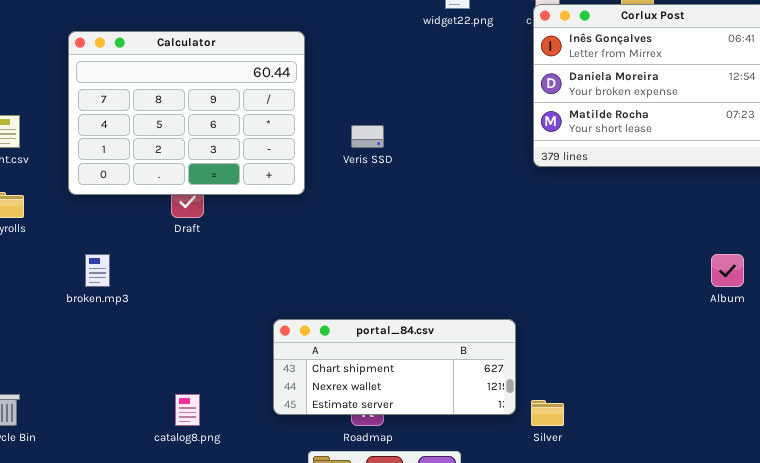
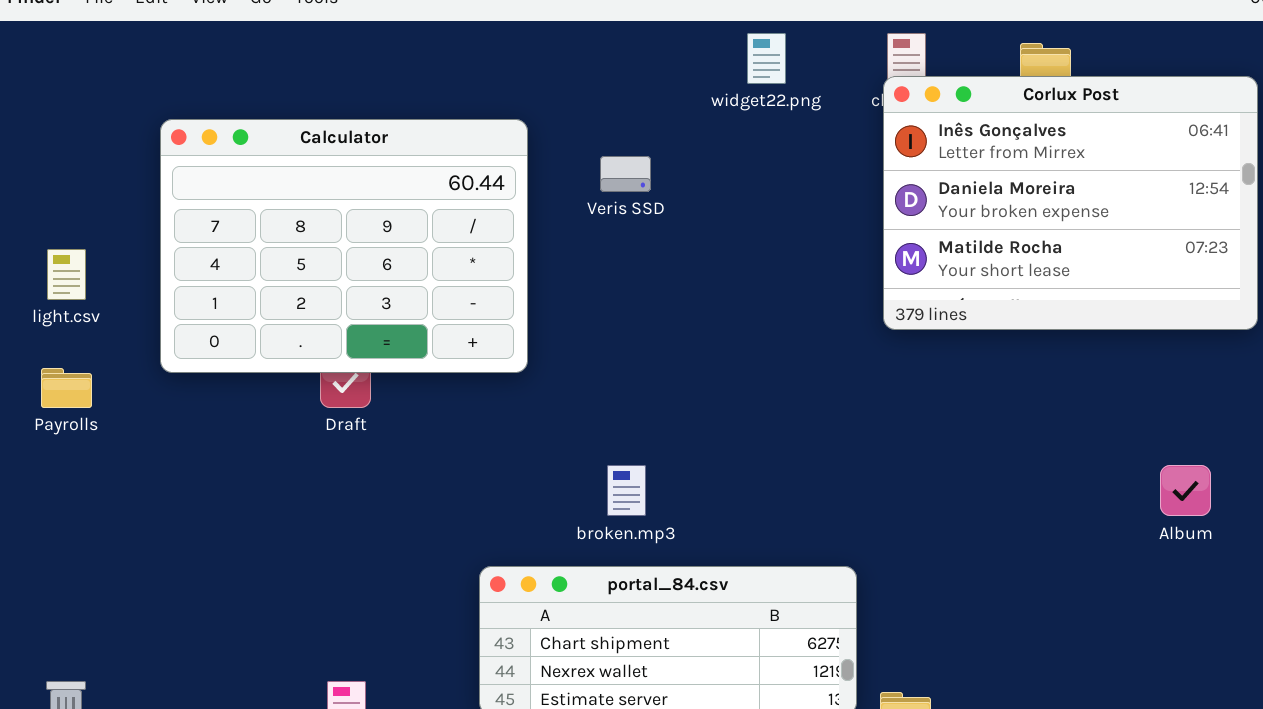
Veris SSD: [351,125,384,148] -> [600,156,651,192], moved
broken.mp3: [85,254,110,287] -> [607,465,646,516], moved

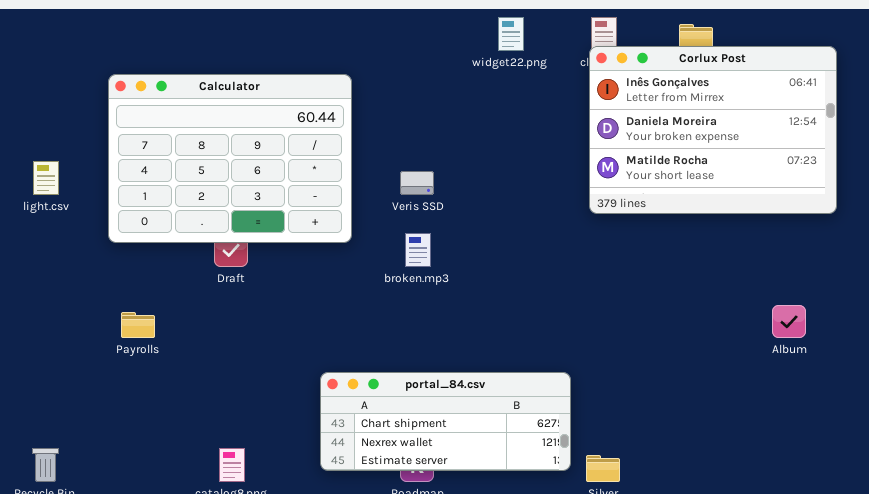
Veris SSD: [600,156,651,192] -> [400,171,434,195], moved
Payrolls: [41,368,92,408] -> [121,312,155,338], moved
broken.mp3: [607,465,646,516] -> [405,233,431,267], moved

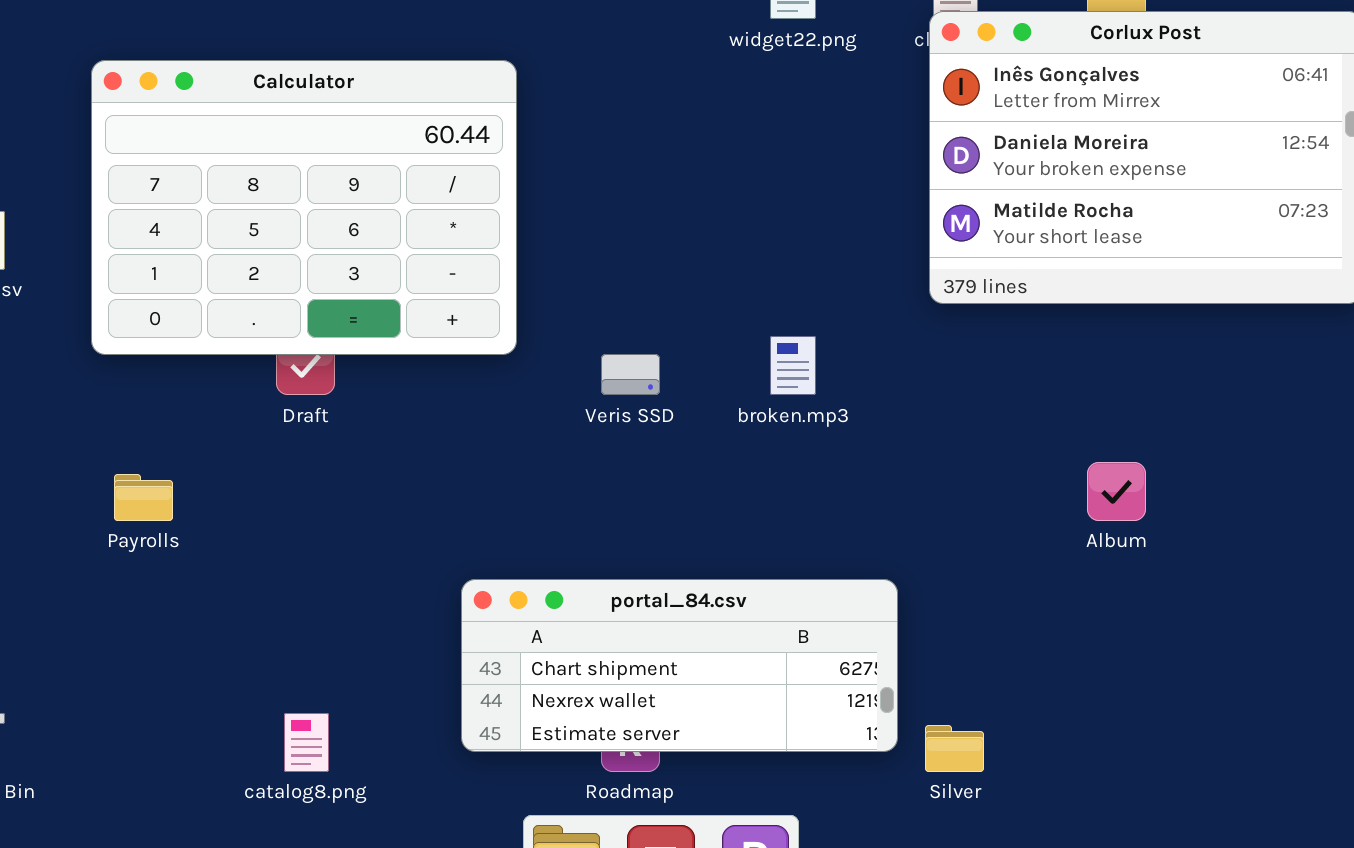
Veris SSD: [400,171,434,195] -> [601,354,660,395], moved
broken.mp3: [405,233,431,267] -> [770,336,816,395], moved
Album: [772,305,806,338] -> [1087,462,1146,521], moved

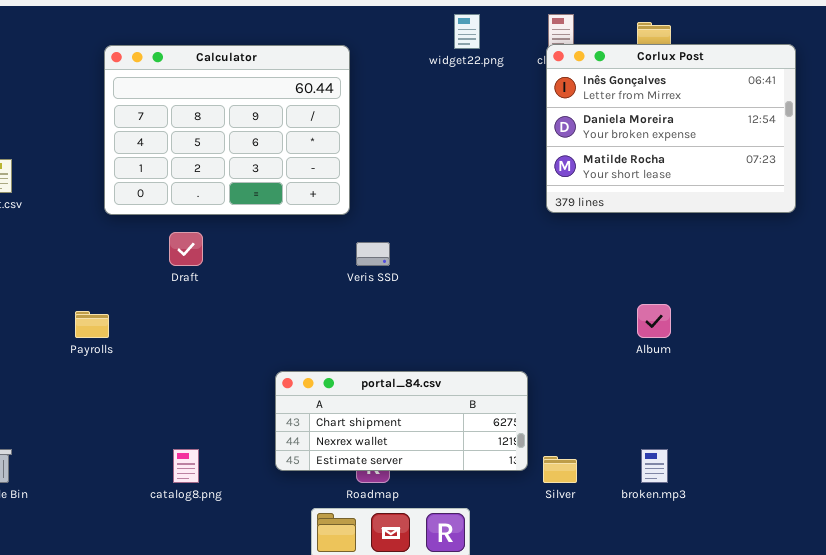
Calculator: [91,60,517,355] -> [104,45,350,215], moved
broken.mp3: [770,336,816,395] -> [641,449,668,483], moved

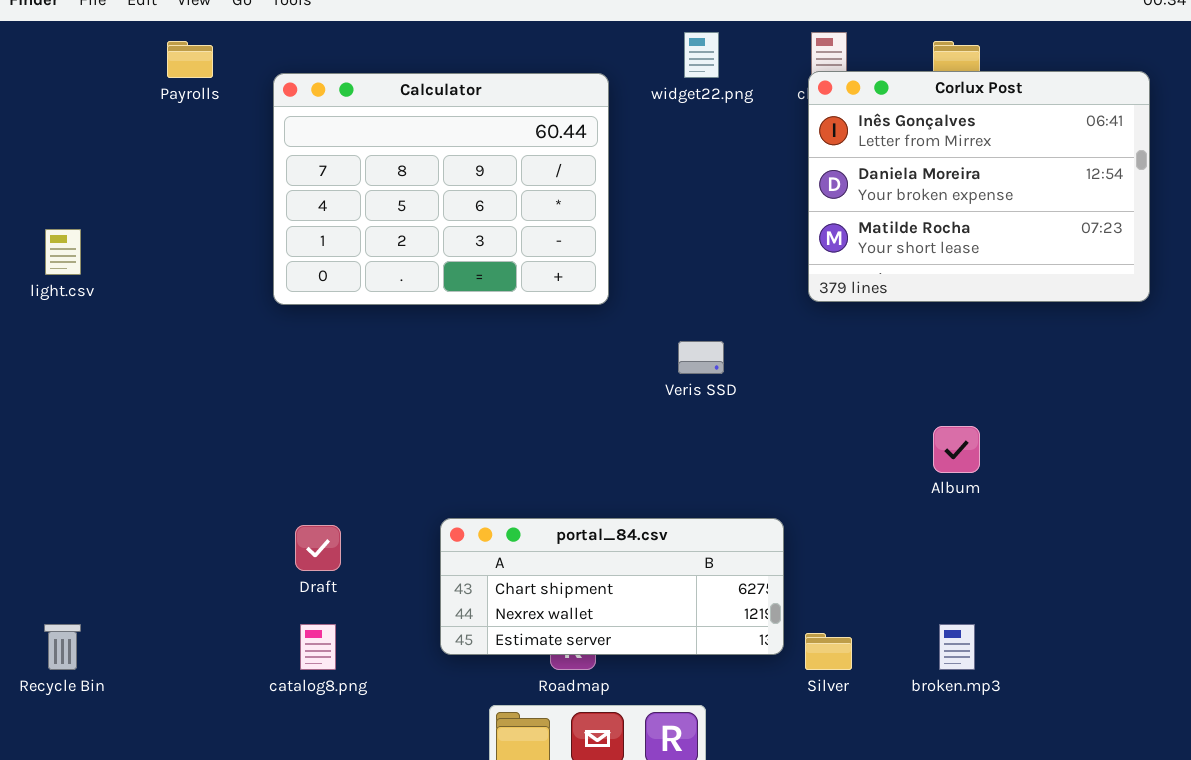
Calculator: [104,45,350,215] -> [273,73,609,305], moved
Draft: [169,232,203,266] -> [295,525,341,571], moved
Veris SSD: [356,242,390,266] -> [678,341,724,374], moved
Payrolls: [75,311,109,338] -> [167,41,213,78], moved

